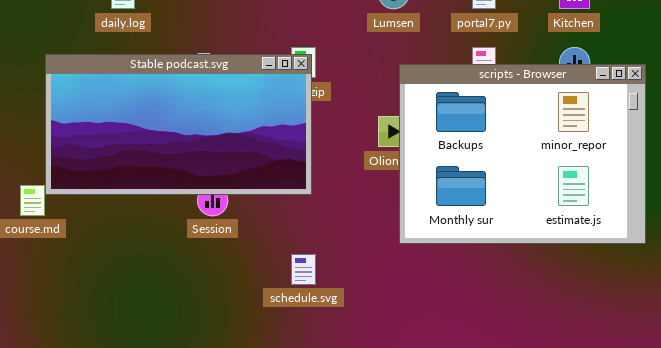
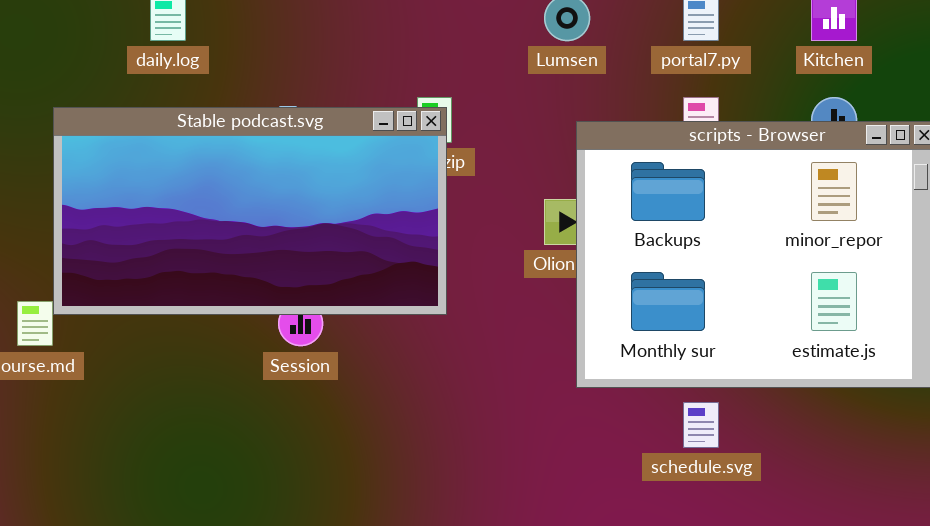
schedule.svg: [291,254,316,285] -> [683,402,719,448], moved

